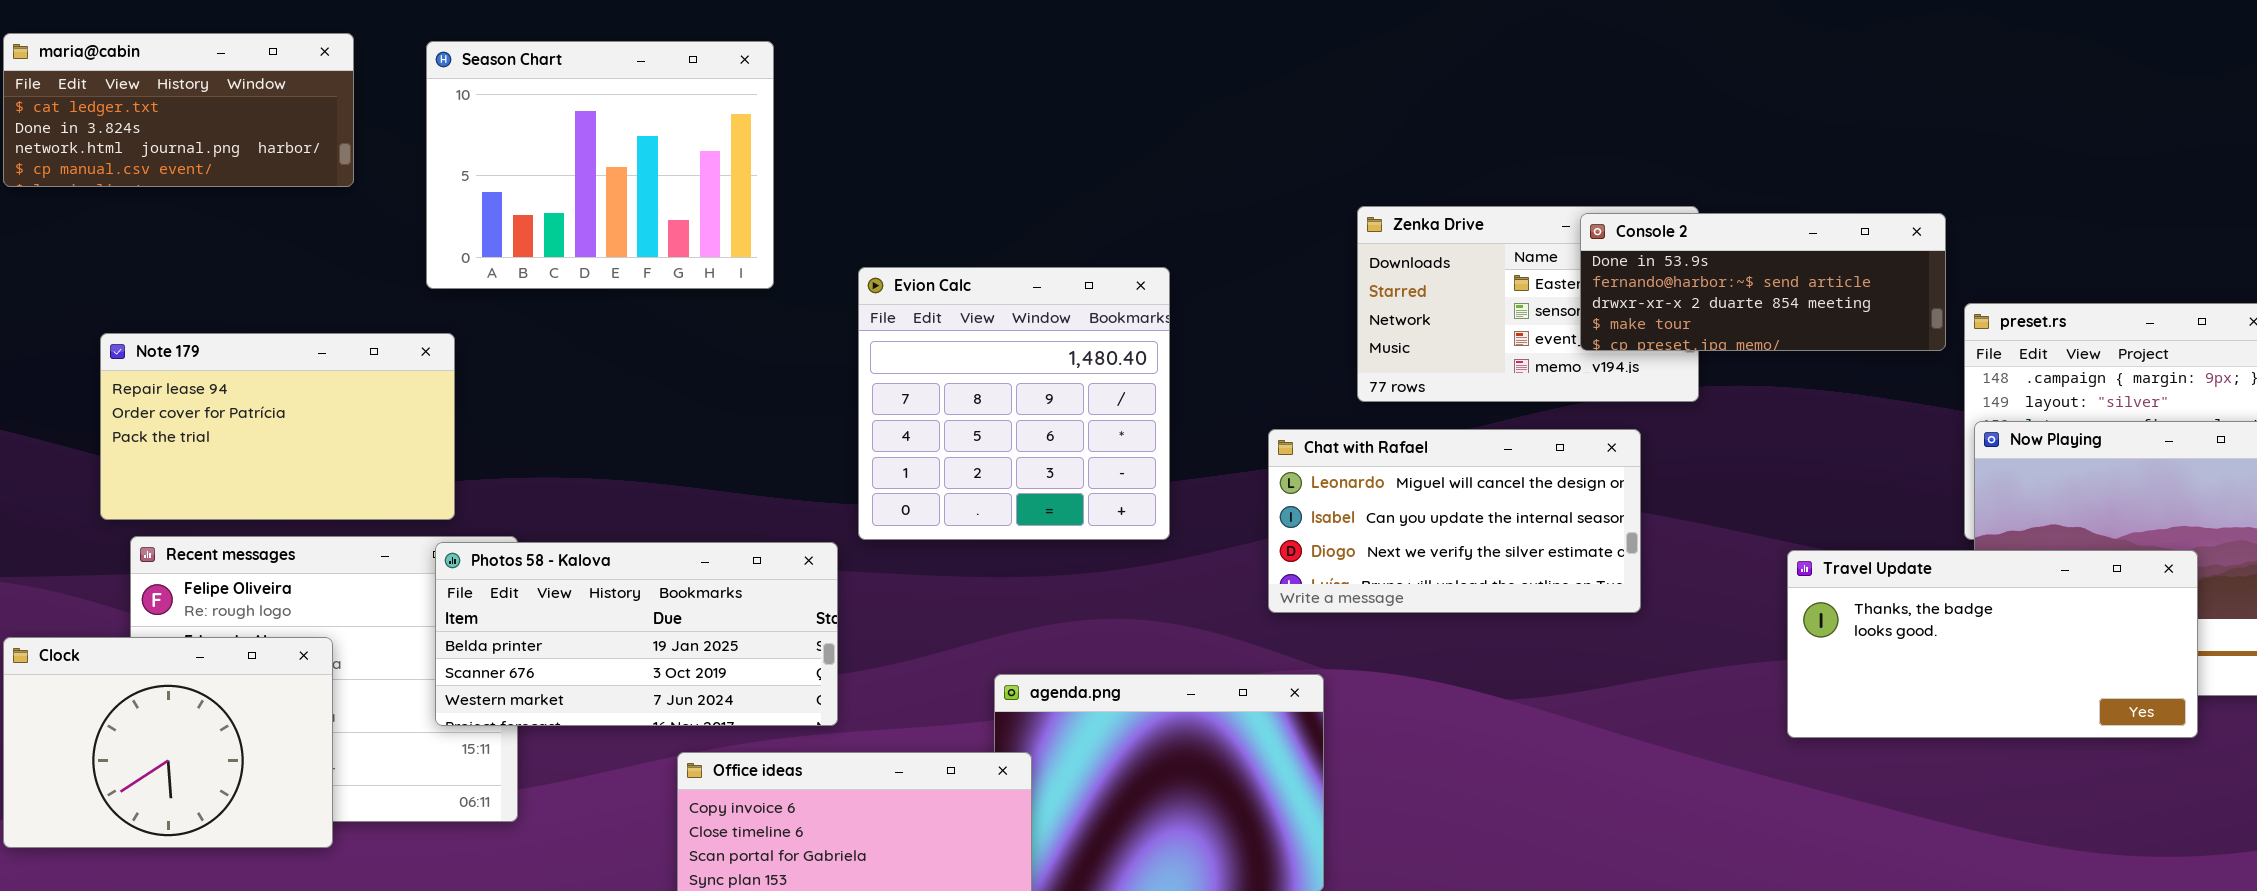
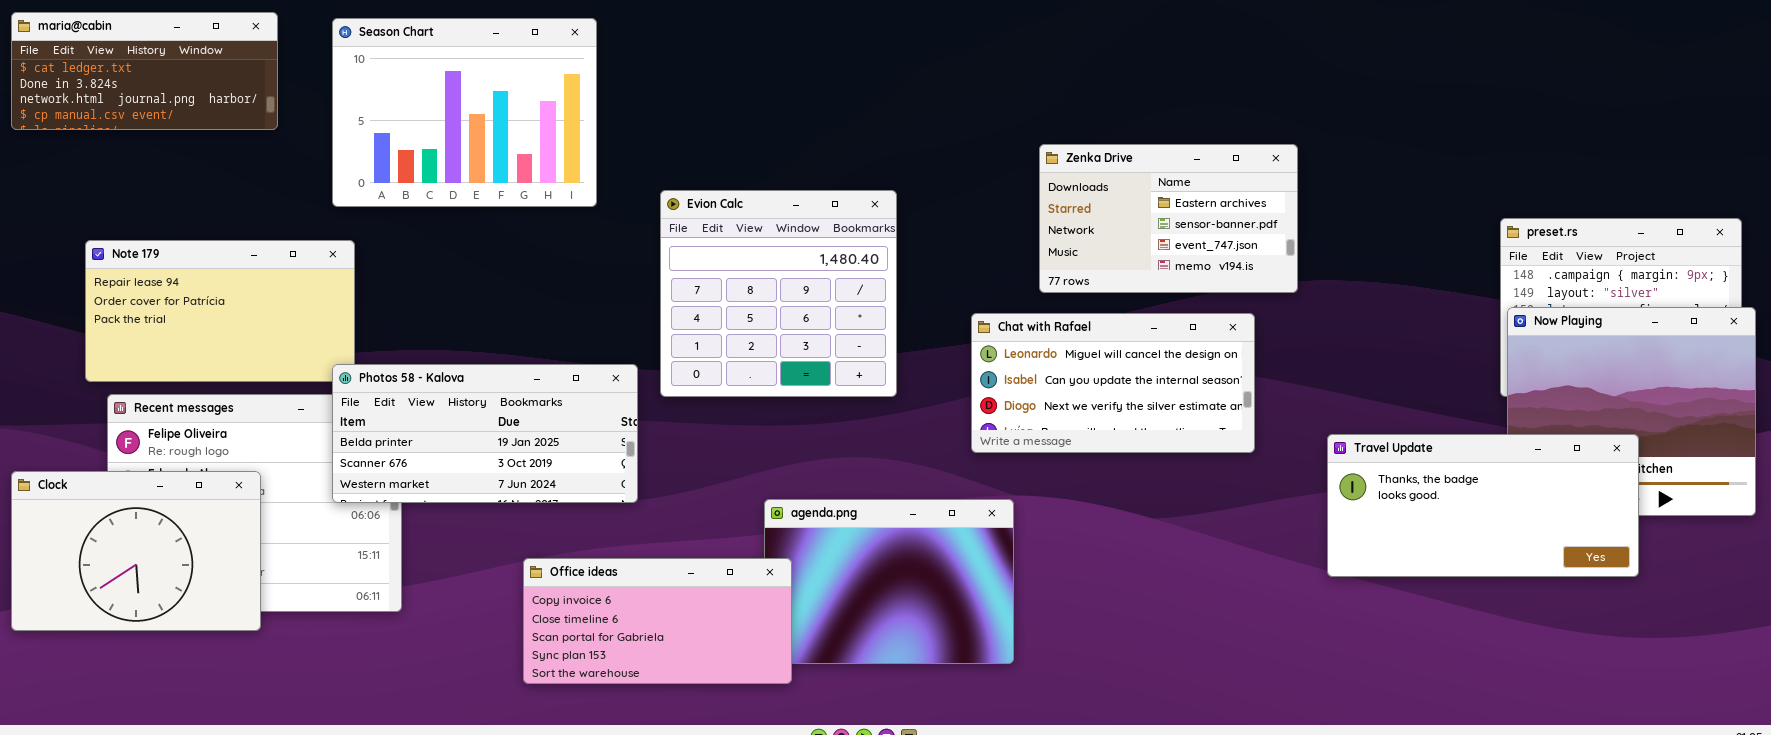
Console 2: [1580,213,1946,351] -> none, closed
Photos 58 - Kalova: [435,542,838,726] -> [332,364,638,503], moved
Travel Update: [1787,550,2198,738] -> [1327,434,1639,577], moved

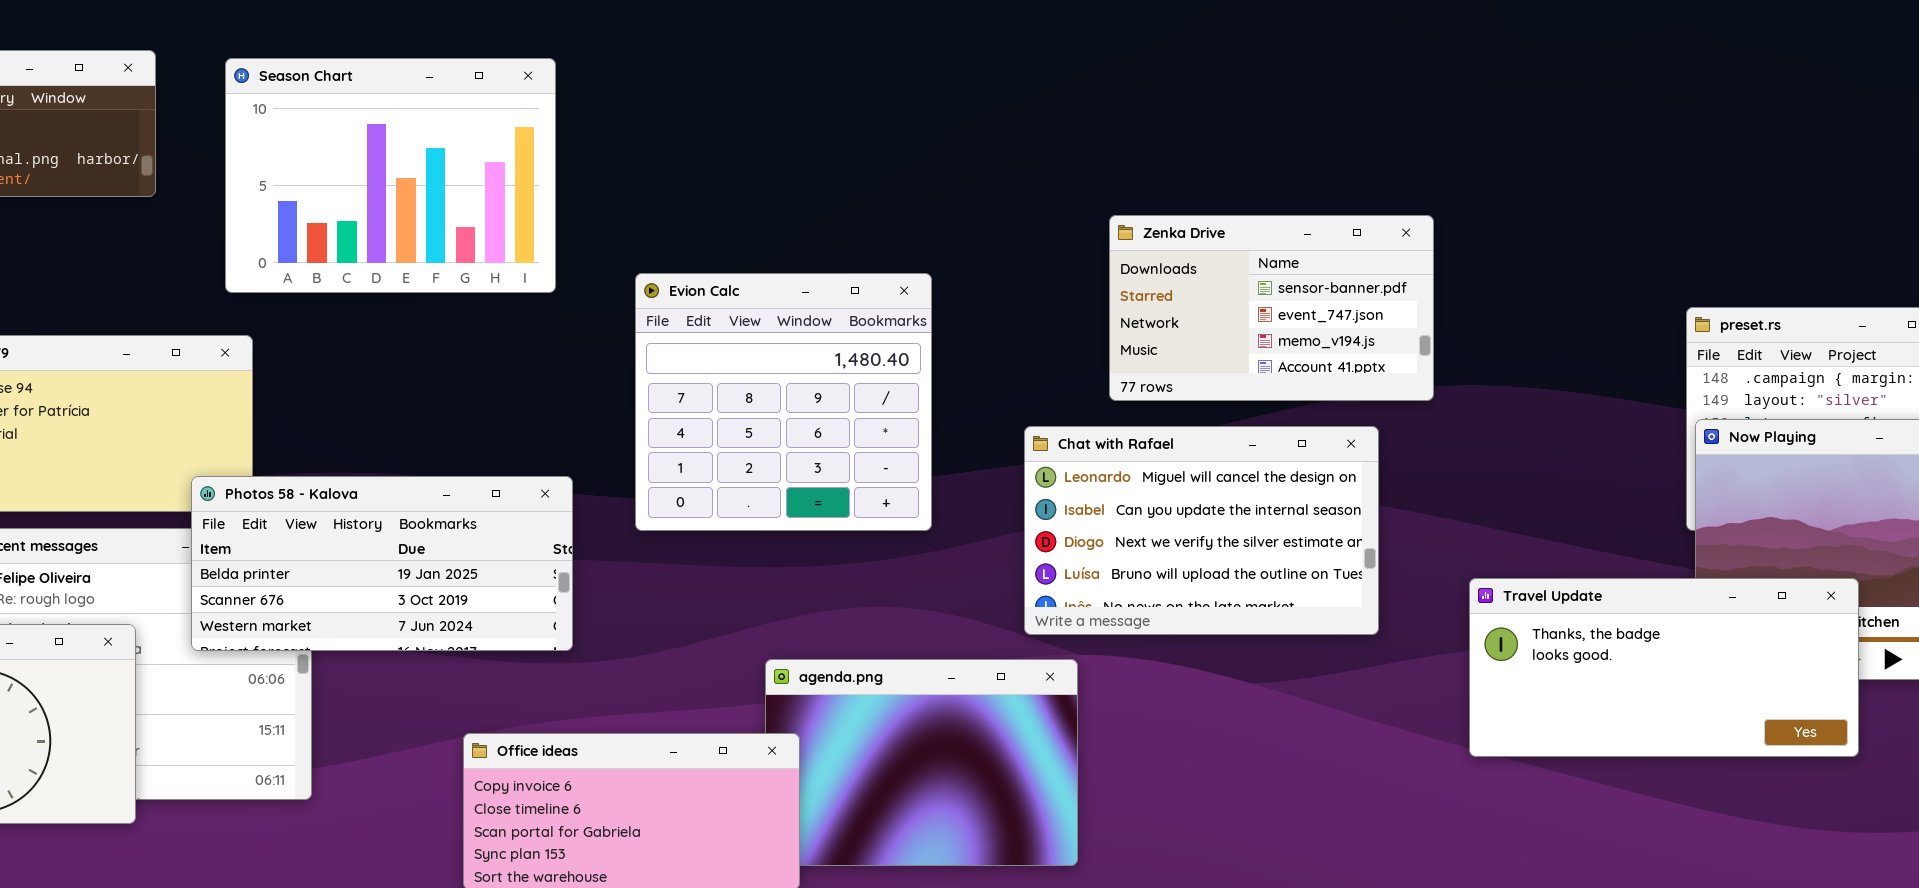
Zenka Drive: [1039,144,1298,293] -> [1109,215,1434,401], scrolled down 1 row
Chat with Rafael: [971,313,1255,453] -> [1024,426,1379,635], resized
Photos 58 - Kalova: [332,364,638,503] -> [191,476,573,651], moved

